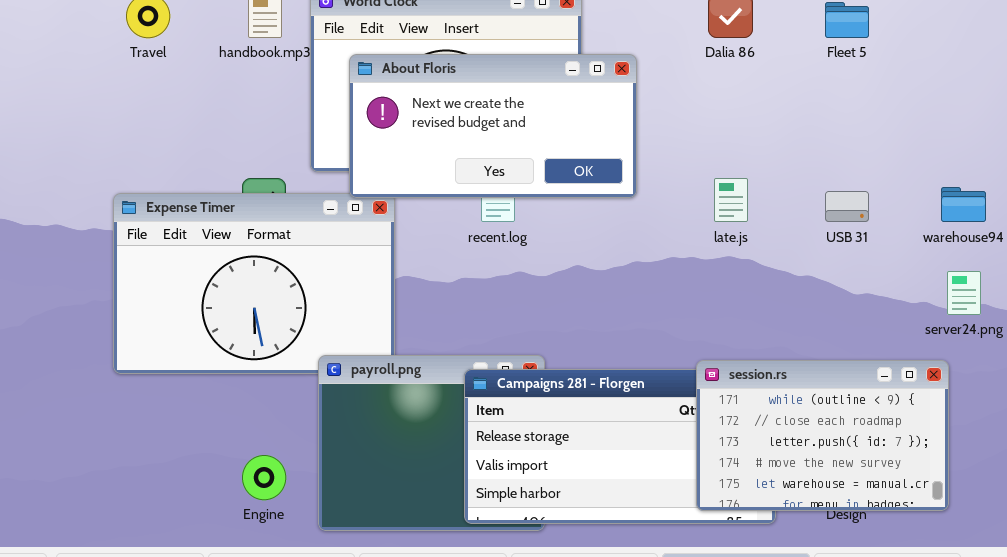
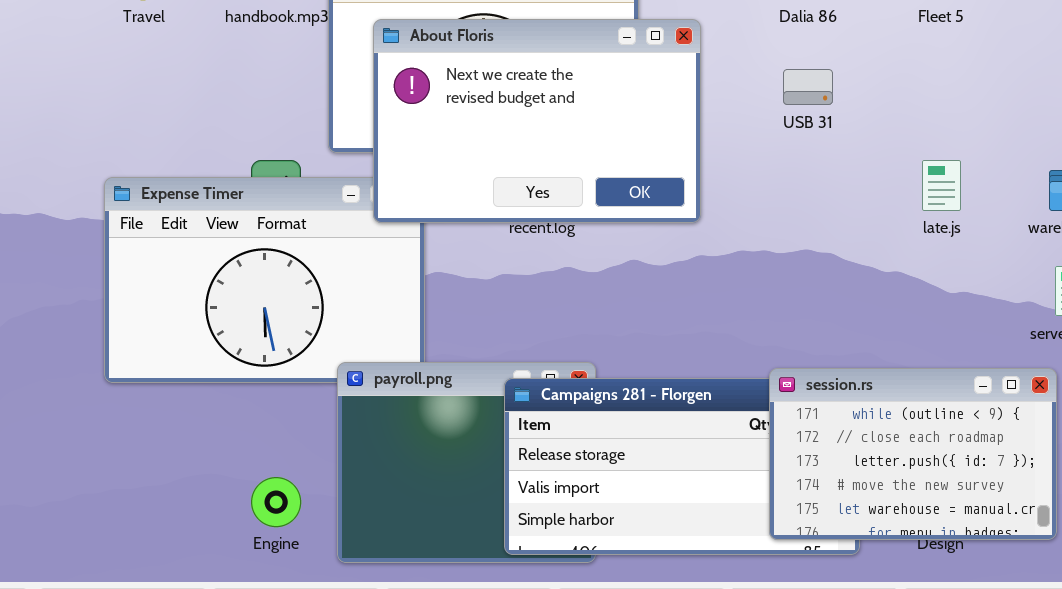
About Floris: [349,54,637,198] -> [373,19,701,223], resized
late.js: [714,178,748,222] -> [922,160,961,211], moved
USB 31: [825,191,869,222] -> [783,69,833,105], moved

